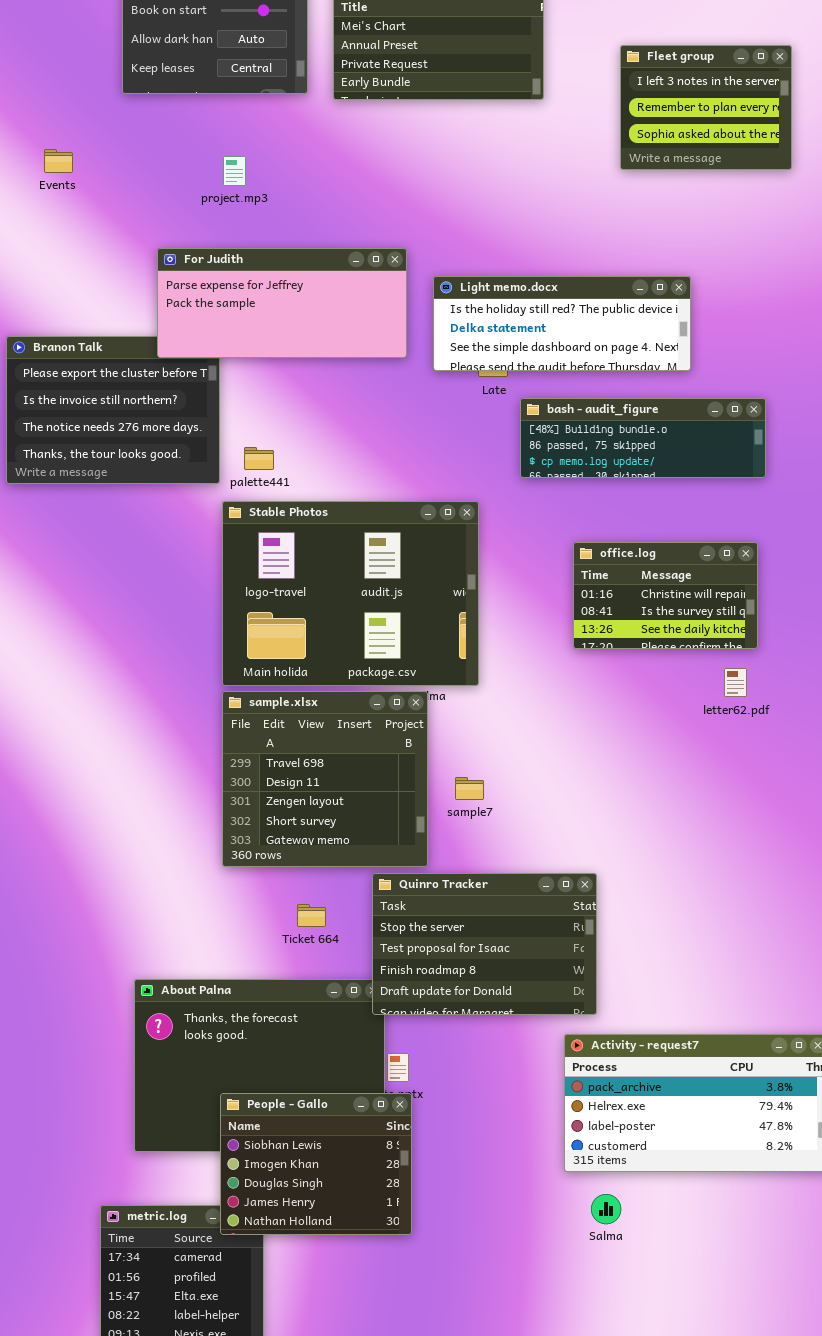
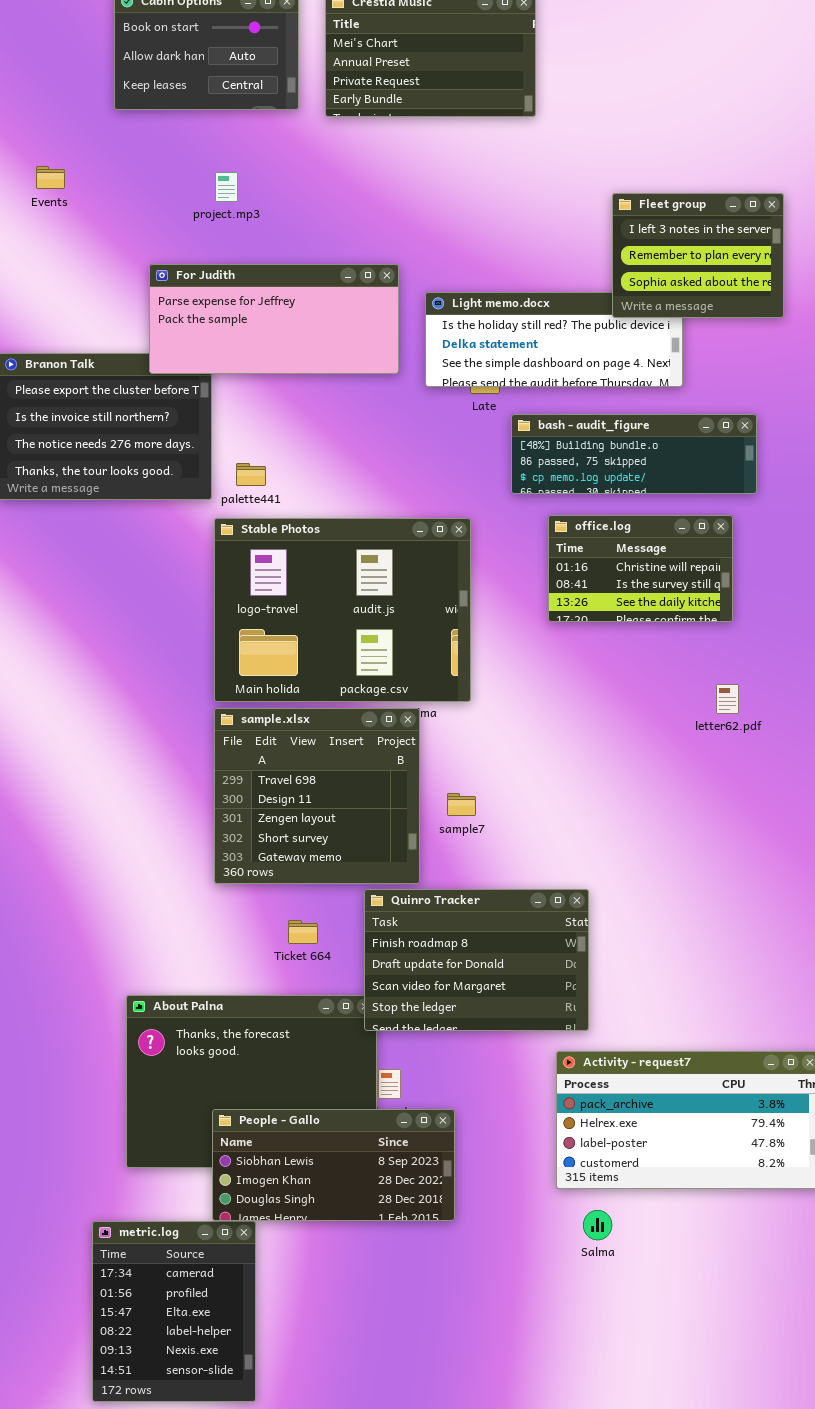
Fleet group: [620,45,792,170] -> [612,193,784,318], moved
office.log: [573,542,758,649] -> [548,515,733,622], moved
Quinro Tracker: [372,873,597,1015] -> [364,889,589,1031], scrolled down 2 rows
People - Gallo: [220,1093,412,1235] -> [212,1109,455,1221], resized

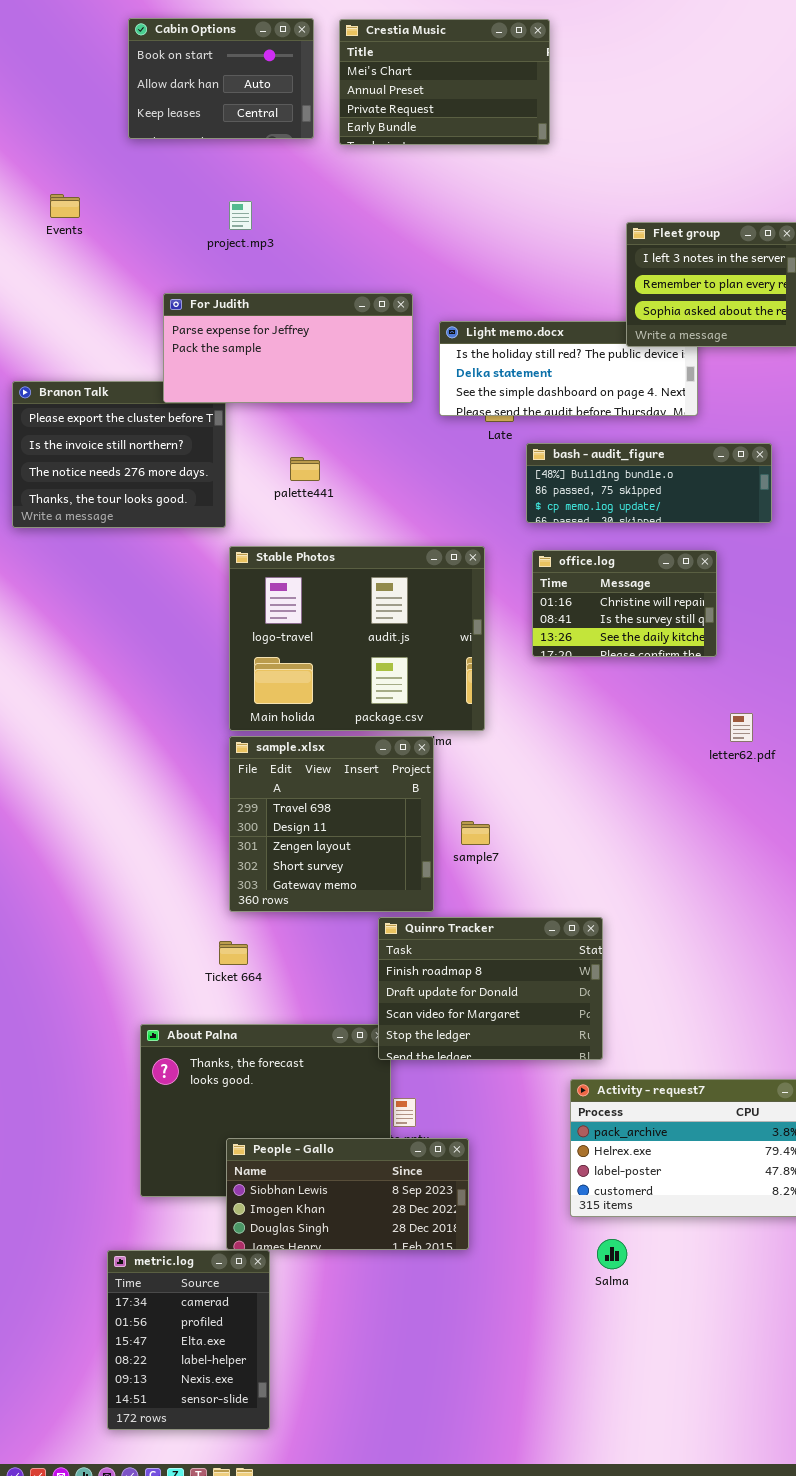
palette441: [236,463,266,486] -> [290,457,320,481], moved
office.log: [548,515,733,622] -> [532,550,717,657], moved
Ticket 664: [288,920,318,944] -> [219,941,248,965], moved

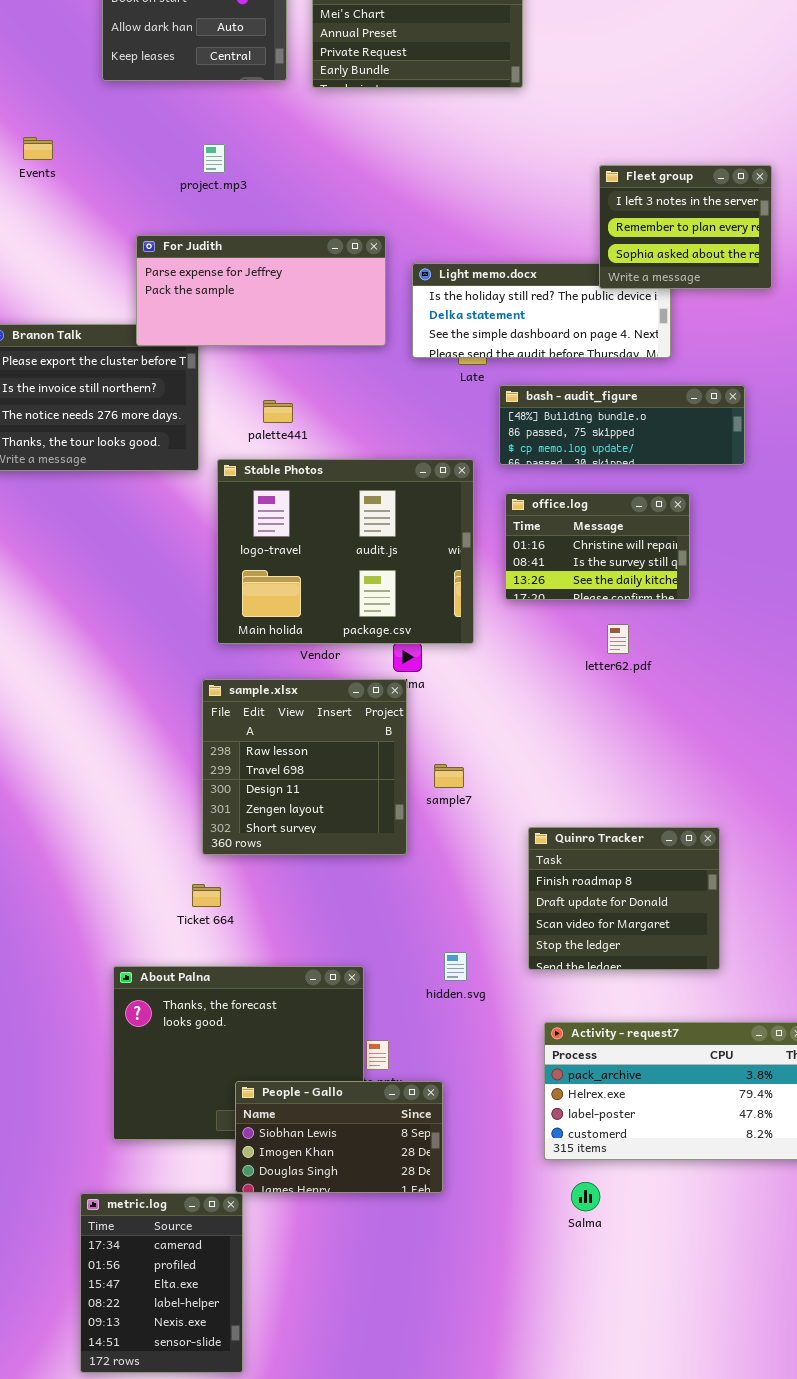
Stable Photos: [229,546,485,731] -> [217,459,474,644], moved
letter62.pdf: [730,713,753,742] -> [607,624,629,654], moved
sample.xlsx: [229,736,434,912] -> [202,679,407,855], scrolled up 1 row
Quinro Tracker: [378,917,603,1060] -> [528,827,720,970], moved, resized
People - Gallo: [226,1138,469,1250] -> [235,1081,443,1193], resized

